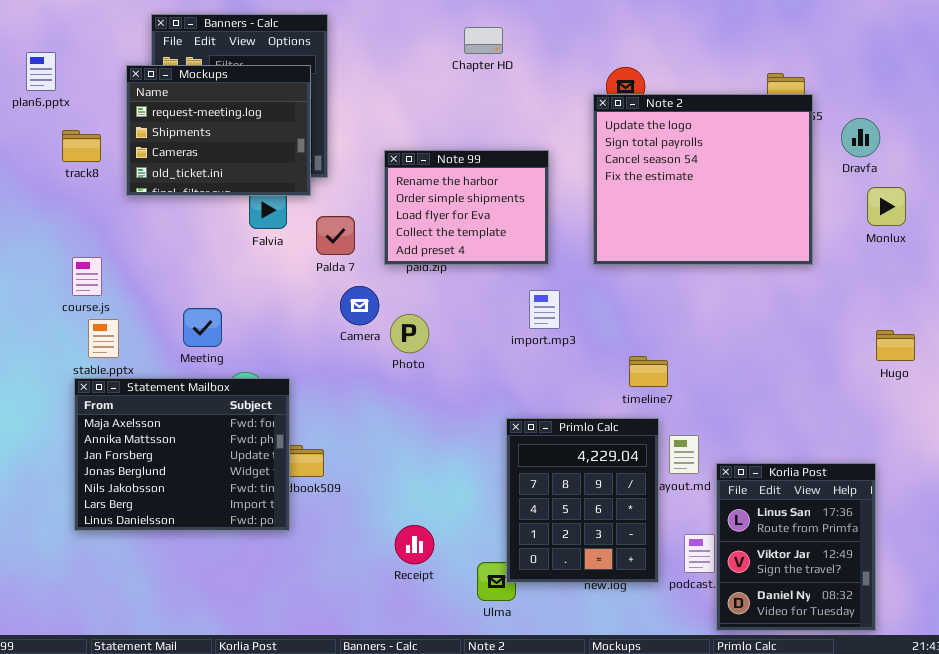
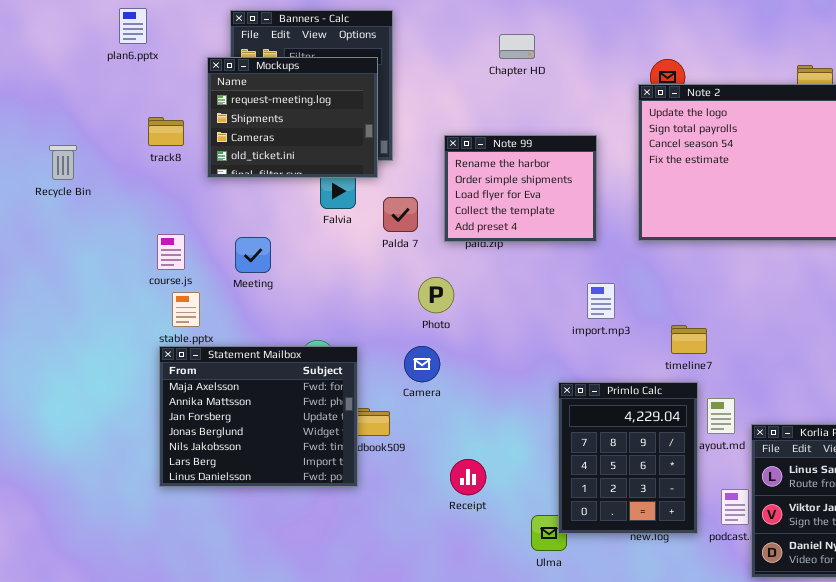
Chapter HD: [464,27,503,54] -> [499,34,535,59], moved
plan6.pptx: [26,52,56,91] -> [119,8,147,44], moved
Camera: [340,286,379,325] -> [404,346,440,382], moved
import.mp3: [529,290,560,329] -> [587,283,615,319], moved
Meeting: [183,308,222,347] -> [235,237,271,273], moved
Photo: [390,314,429,353] -> [418,277,454,313], moved
Receipt: [395,525,434,564] -> [450,459,486,495], moved

